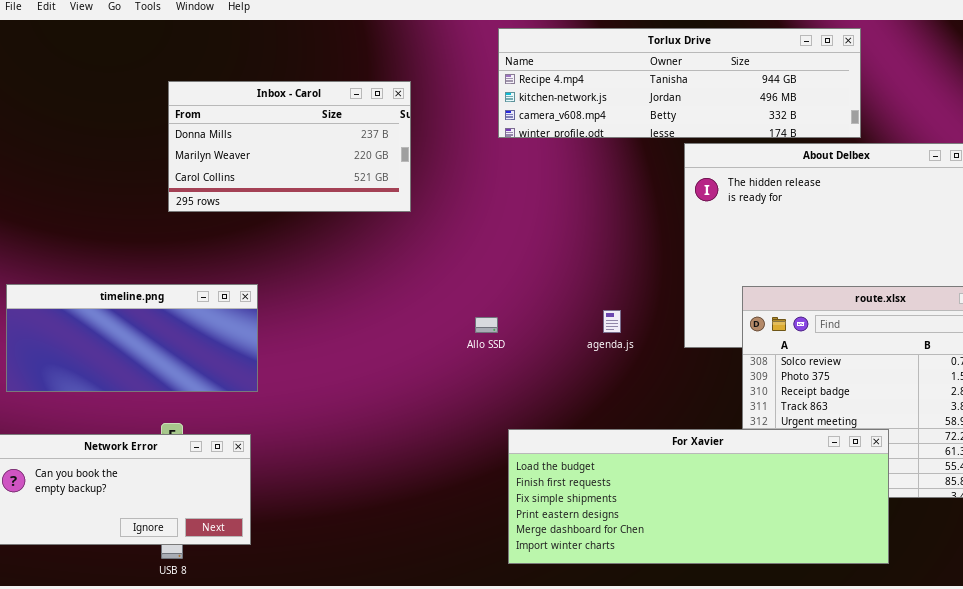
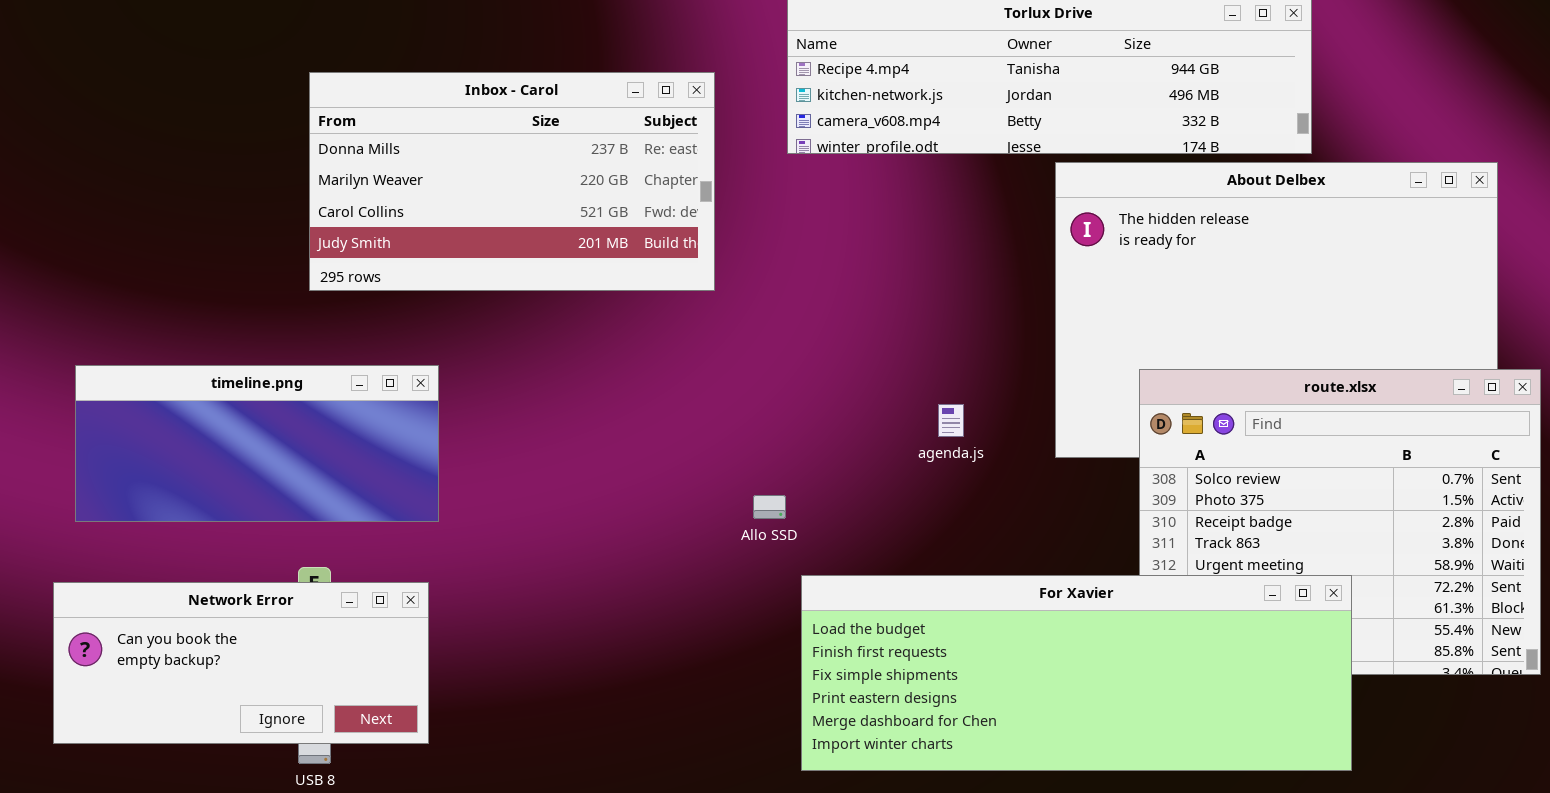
Inbox - Carol: [168,81,411,212] -> [309,72,715,291], resized
Allo SSD: [475,317,498,333] -> [753,495,786,519], moved

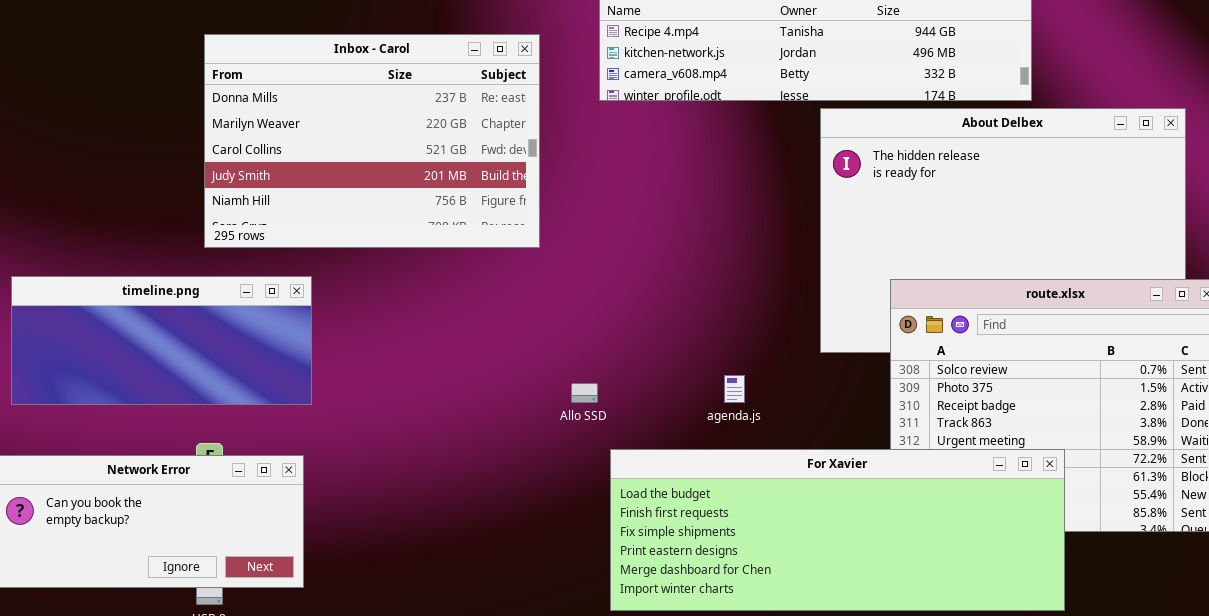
Inbox - Carol: [309,72,715,291] -> [204,34,540,248], resized
agenda.js: [938,404,964,437] -> [724,375,745,403], moved

